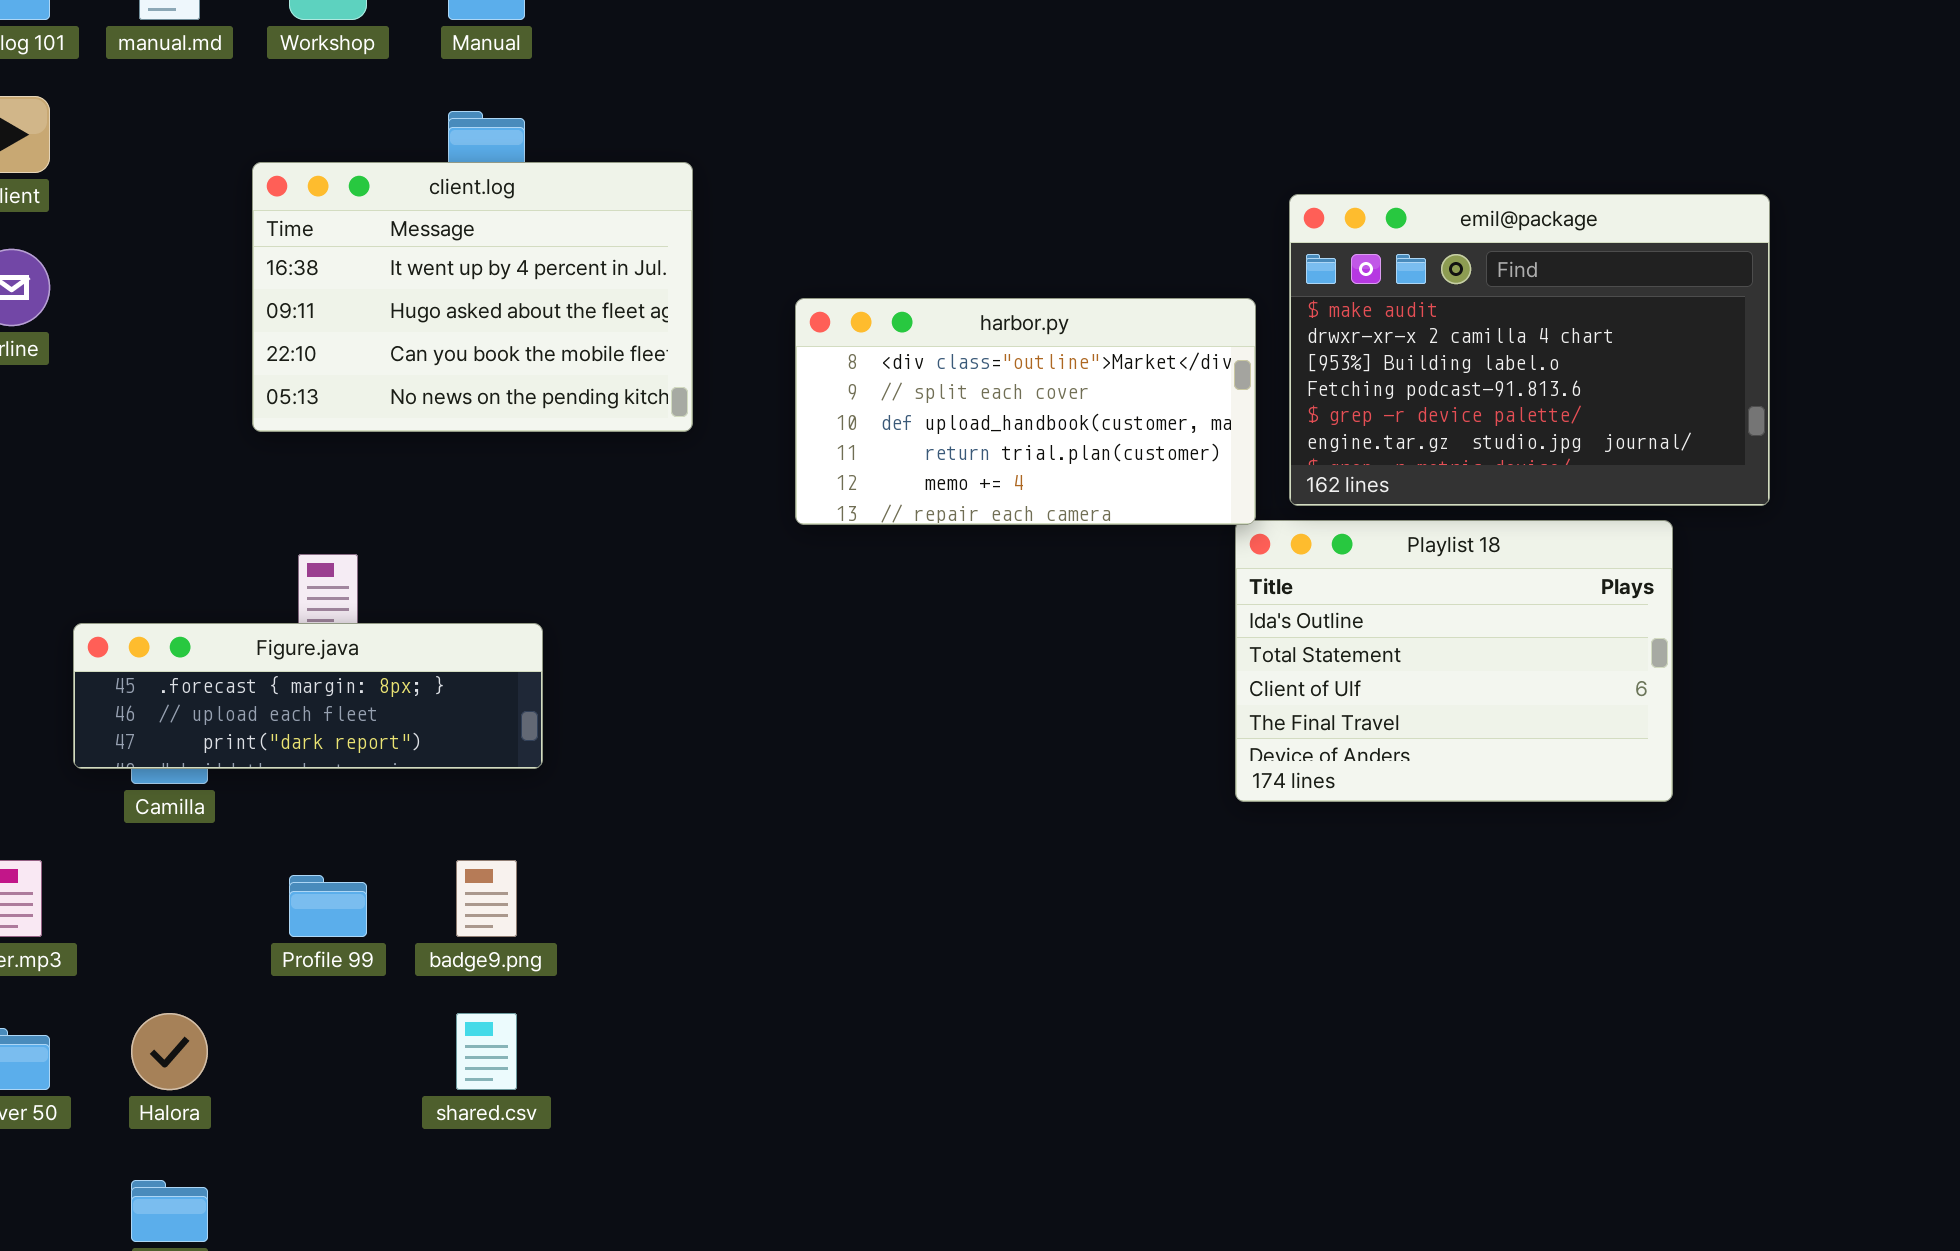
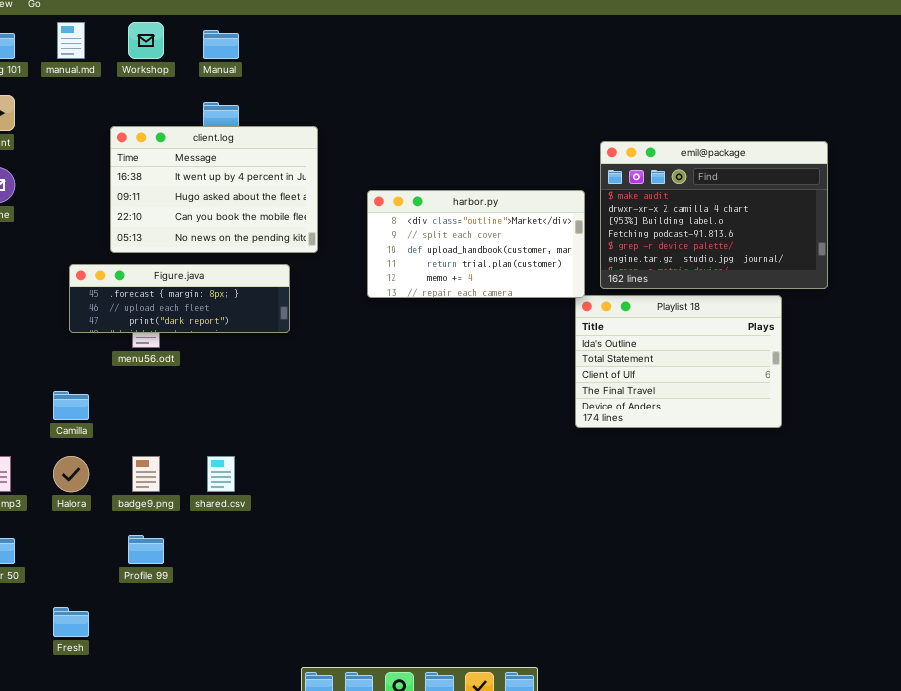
Figure.java: [73,623,543,769] -> [69,264,290,333], moved
badge9.png: [456,860,517,937] -> [132,456,160,492], moved
Profile 99: [289,875,367,937] -> [128,535,164,564], moved
Halora: [131,1013,208,1090] -> [53,456,89,492], moved
shared.csv: [456,1013,517,1090] -> [207,456,235,492], moved

